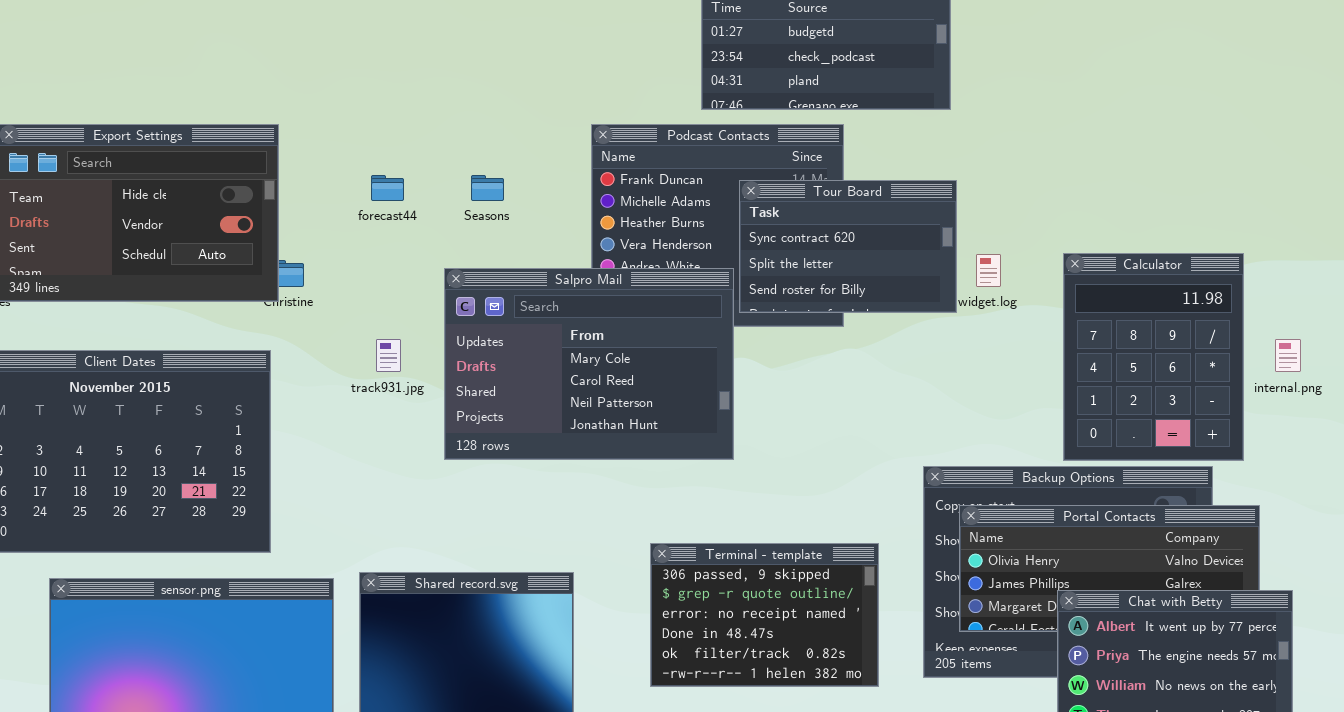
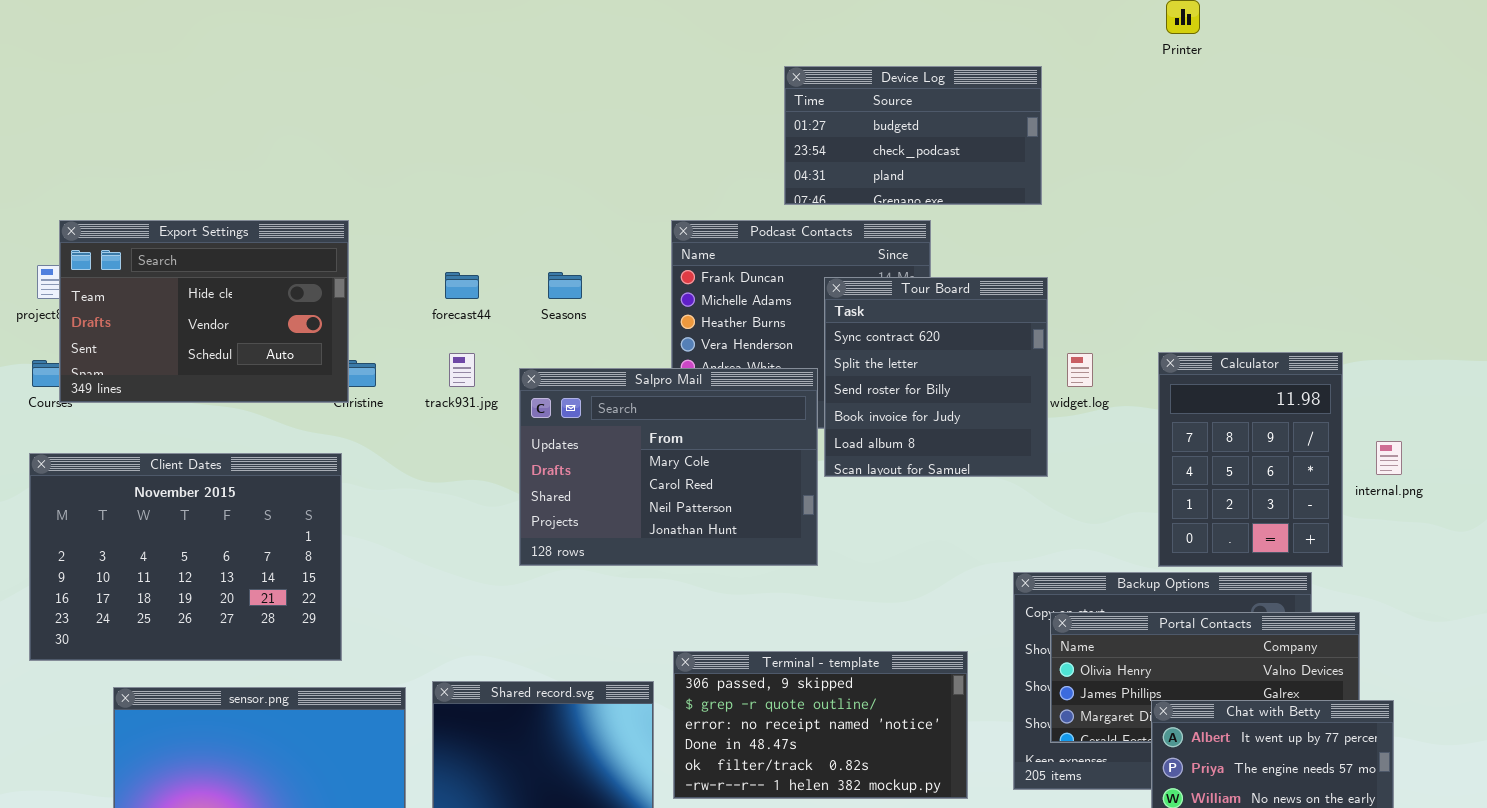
Tour Board: [739,180,957,313] -> [824,277,1048,477], resized
track931.jpg: [376,339,401,372] -> [449,353,475,387], moved
Terminal - template: [650,543,879,687] -> [673,651,968,799], resized

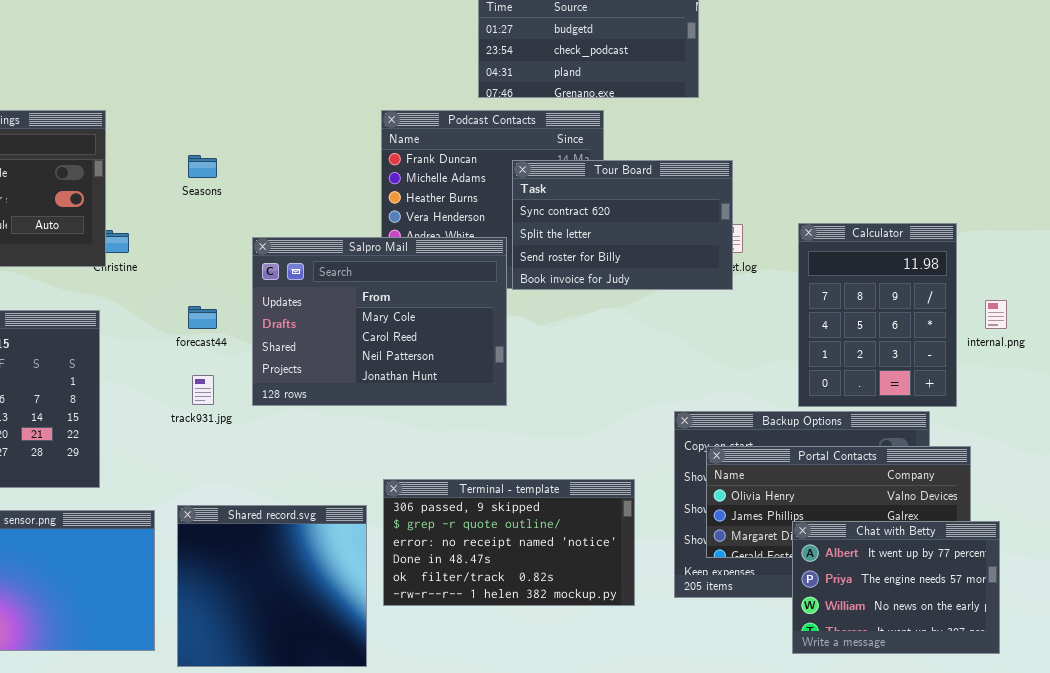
forecast44: [445,272,479,299] -> [188,306,217,329], moved
Seasons: [548,272,582,299] -> [188,155,217,178], moved
Tour Board: [824,277,1048,477] -> [512,160,733,290], resized
track931.jpg: [449,353,475,387] -> [192,375,214,405], moved

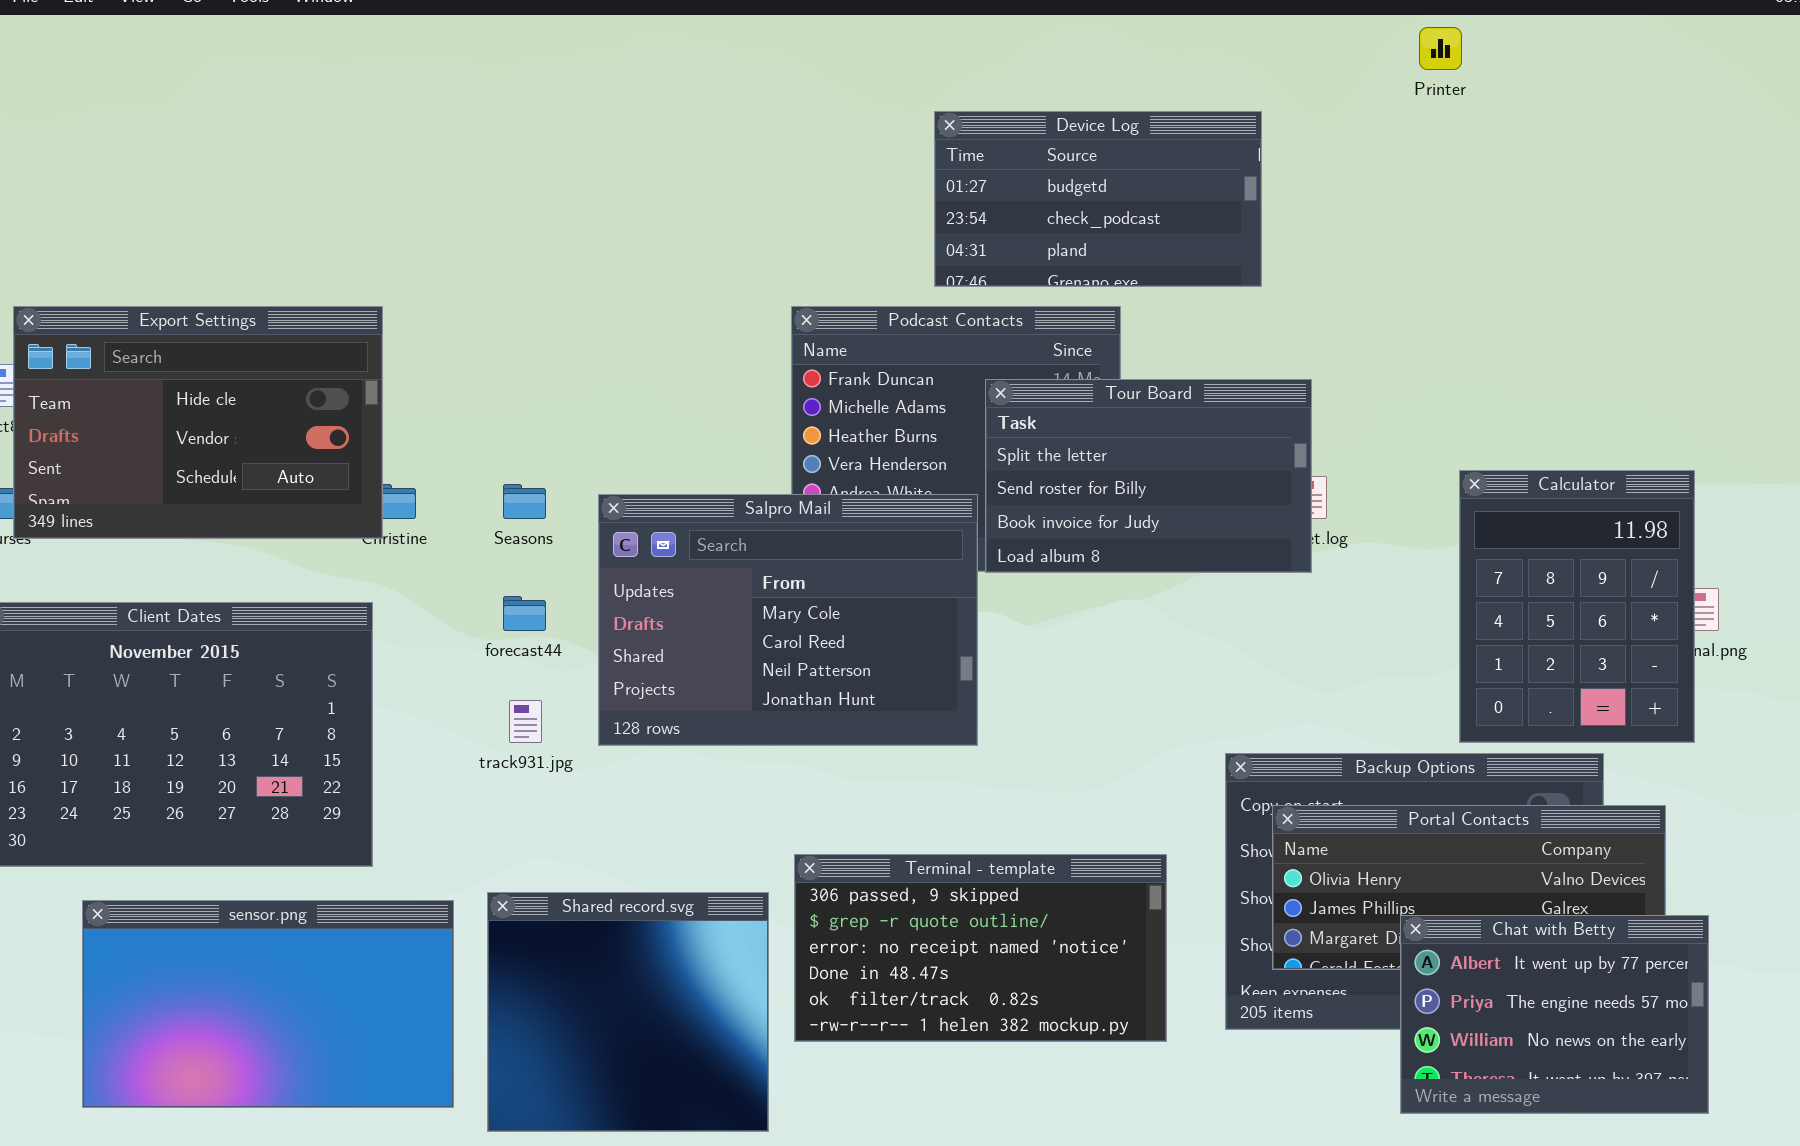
Seasons: [188,155,217,178] -> [503,484,546,519], moved
Tour Board: [512,160,733,290] -> [985,379,1312,573], scrolled down 1 row
Calculator: [798,223,957,407] -> [1459,470,1695,743], moved

